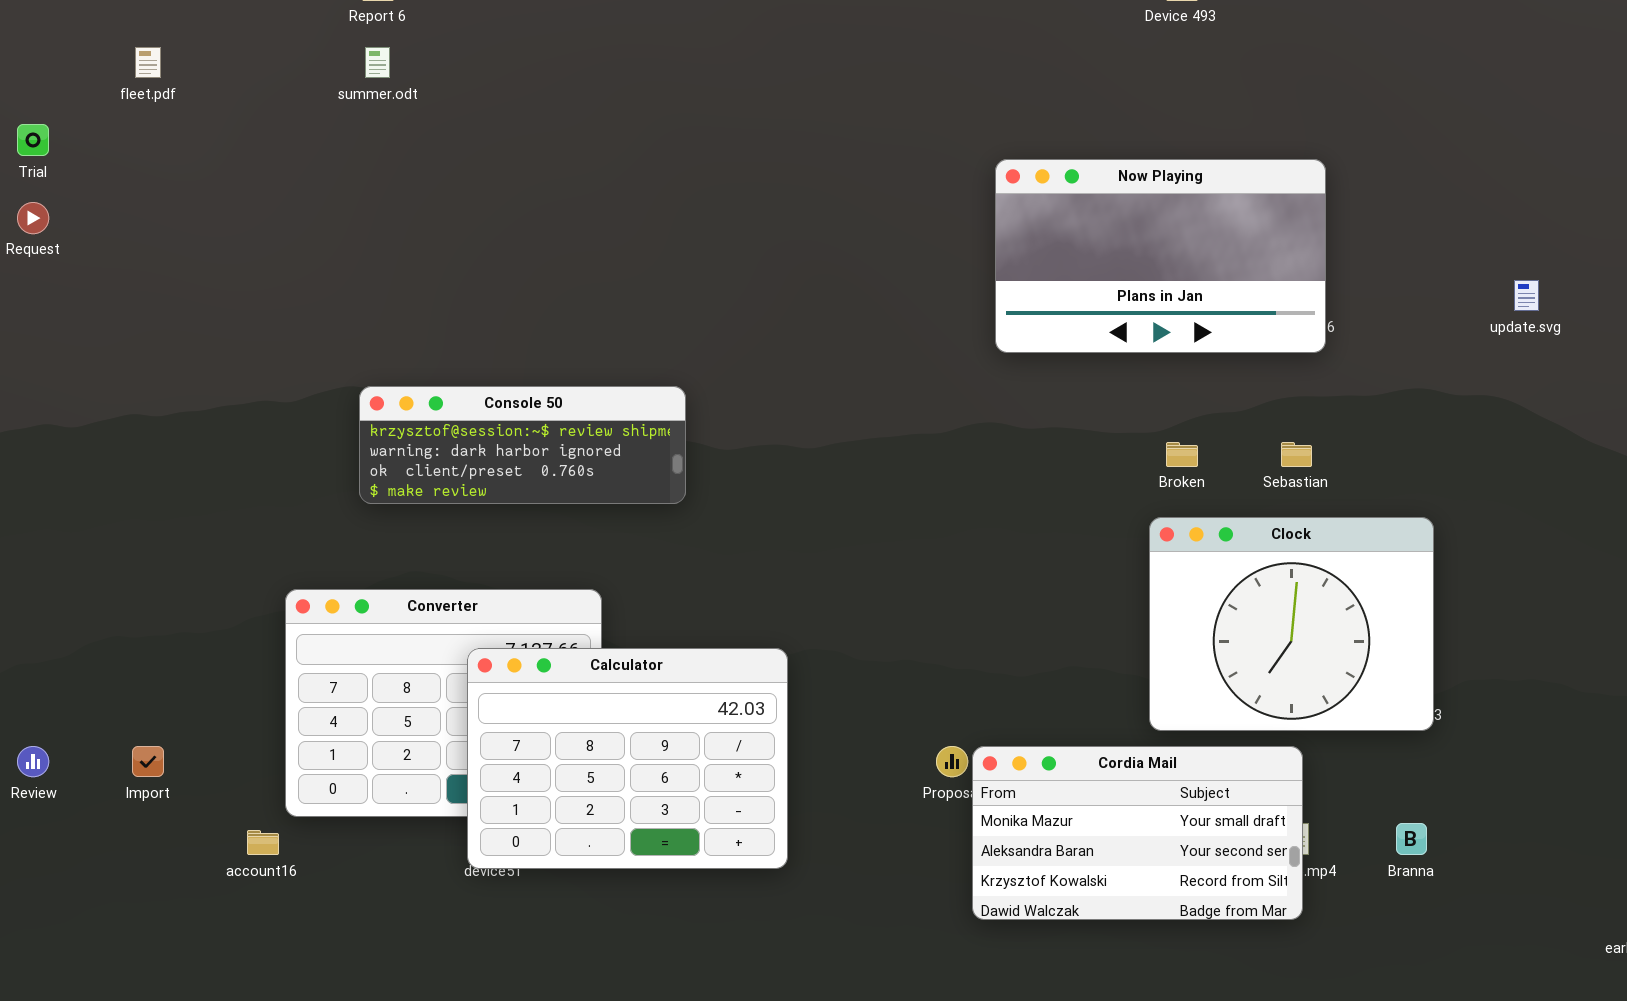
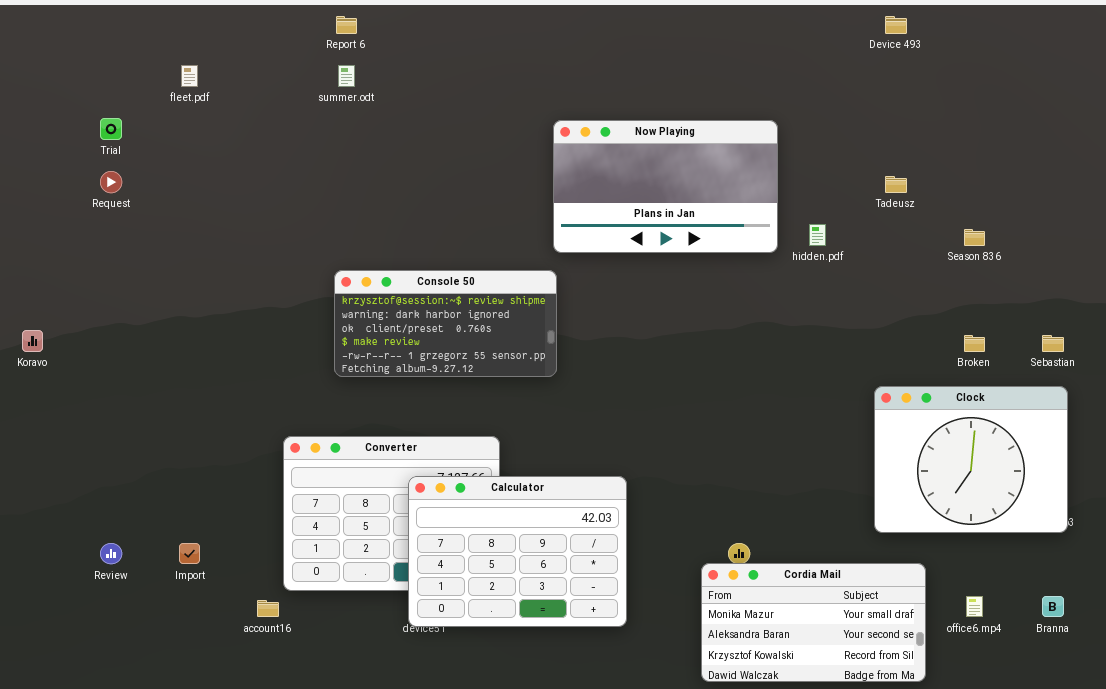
Now Playing: [995,159,1326,353] -> [553,120,778,253], moved
Console 50: [359,386,686,504] -> [334,270,557,377], resized
Broken: [1166,442,1198,467] -> [964,335,985,352], moved
Sebastian: [1281,442,1312,467] -> [1042,335,1064,352], moved
Cordia Mail: [972,746,1303,920] -> [701,563,926,682], moved

